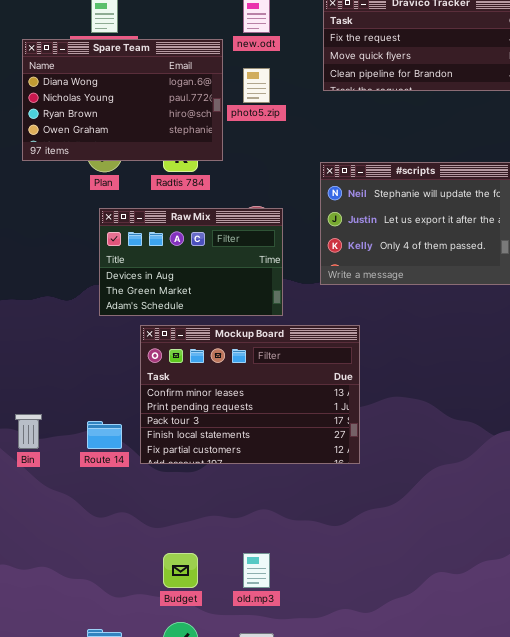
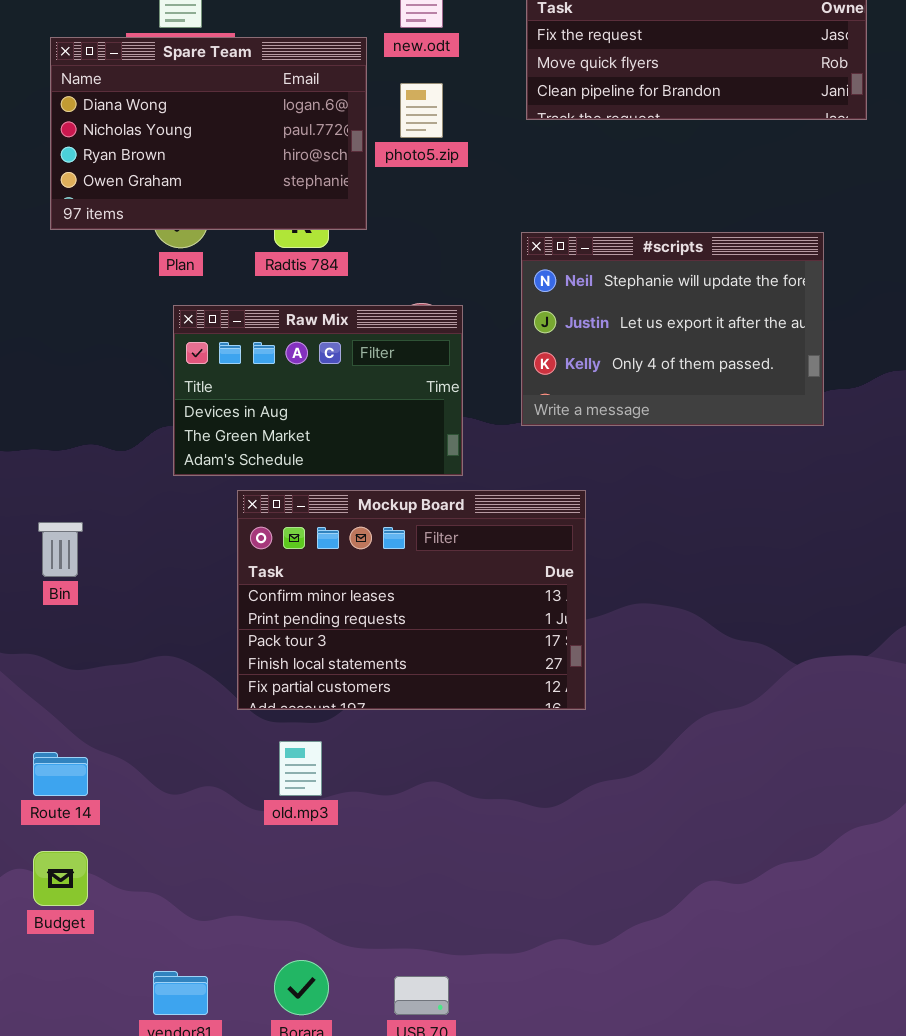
Bin: [15,414,42,449] -> [38,522,83,577], moved
Route 14: [87,421,122,449] -> [33,752,88,796], moved
Budget: [163,553,198,588] -> [33,851,88,906], moved
old.mp3: [243,553,270,588] -> [279,741,322,796], moved

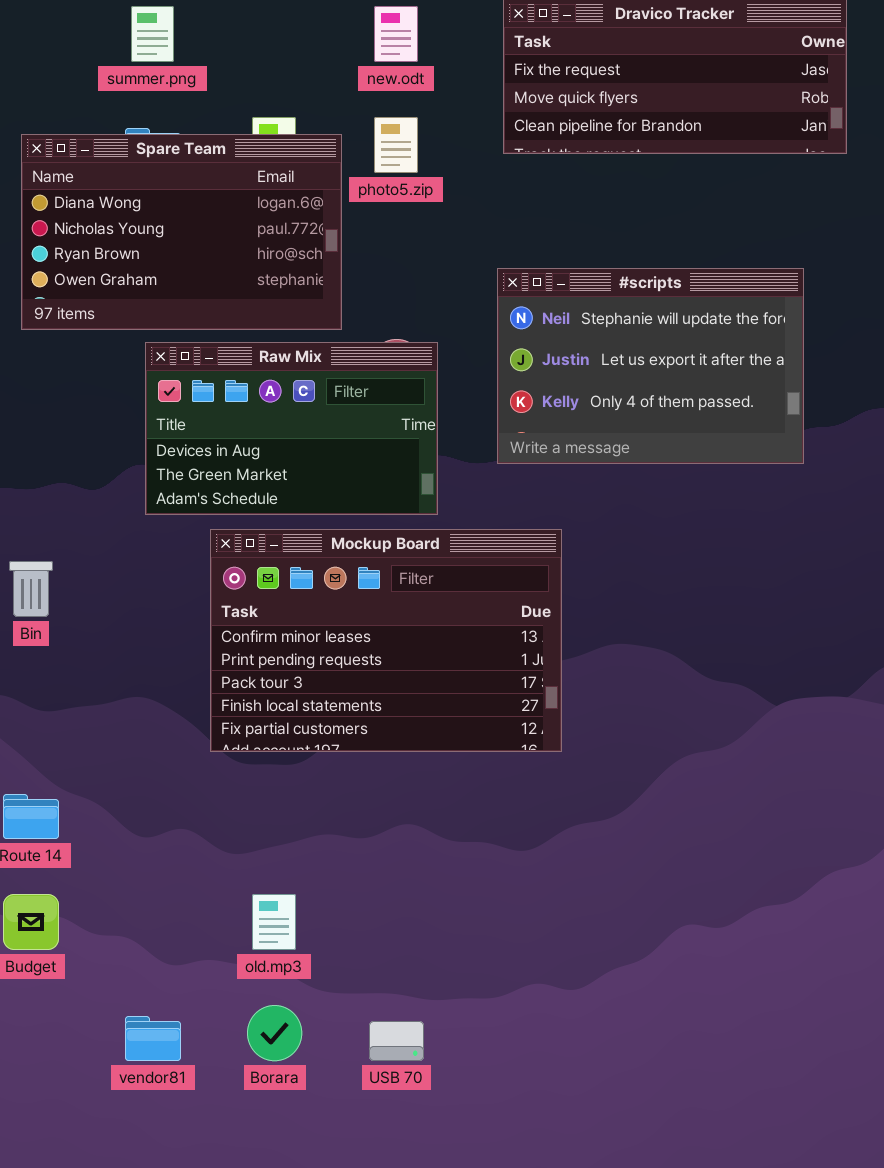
Spare Team: [50,37,367,230] -> [21,134,342,330], moved
old.mp3: [279,741,322,796] -> [252,894,296,950], moved

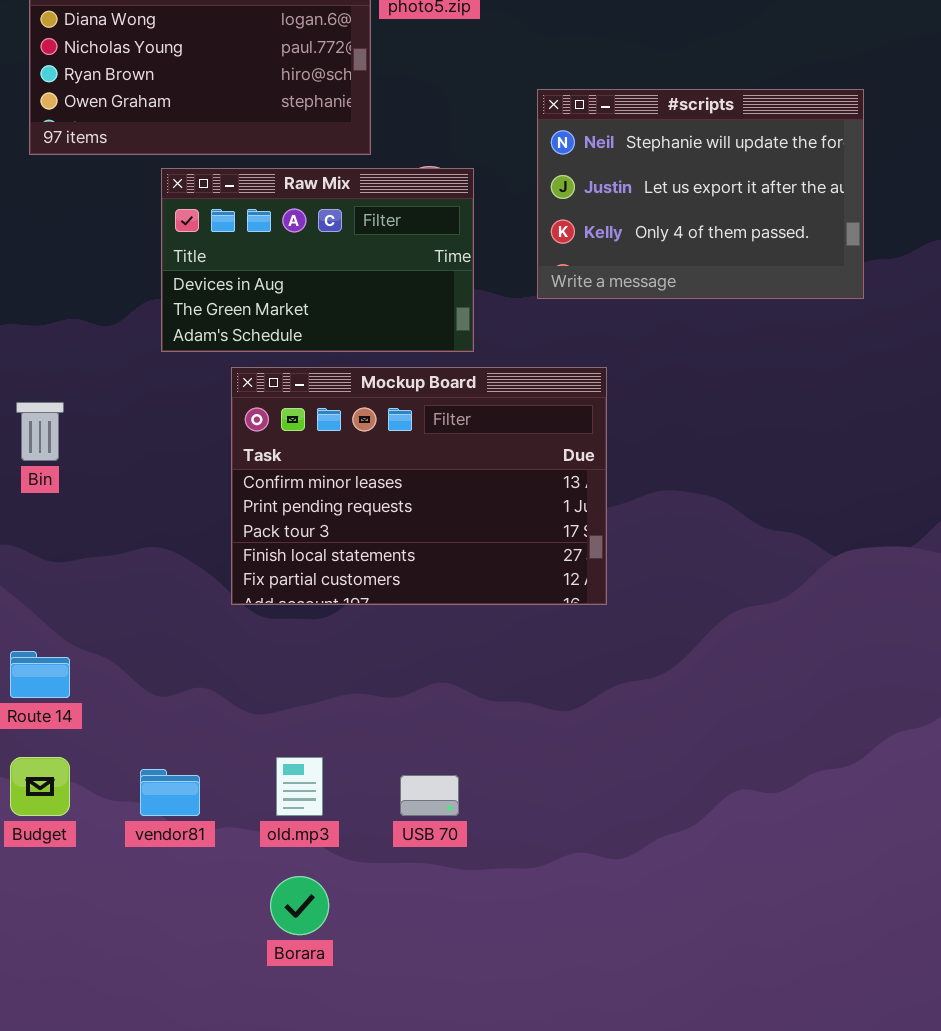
vendor81: [125,1016,181,1061] -> [140,769,200,816], moved
USB 70: [369,1021,424,1061] -> [400,775,459,816], moved

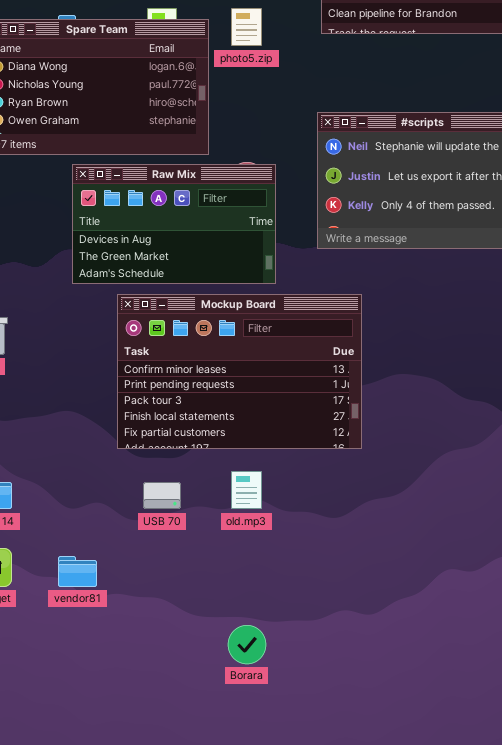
old.mp3: [276,757,323,816] -> [231,471,262,509], moved
USB 70: [400,775,459,816] -> [143,482,181,509], moved
Borara: [270,876,329,935] -> [228,625,266,664], moved

